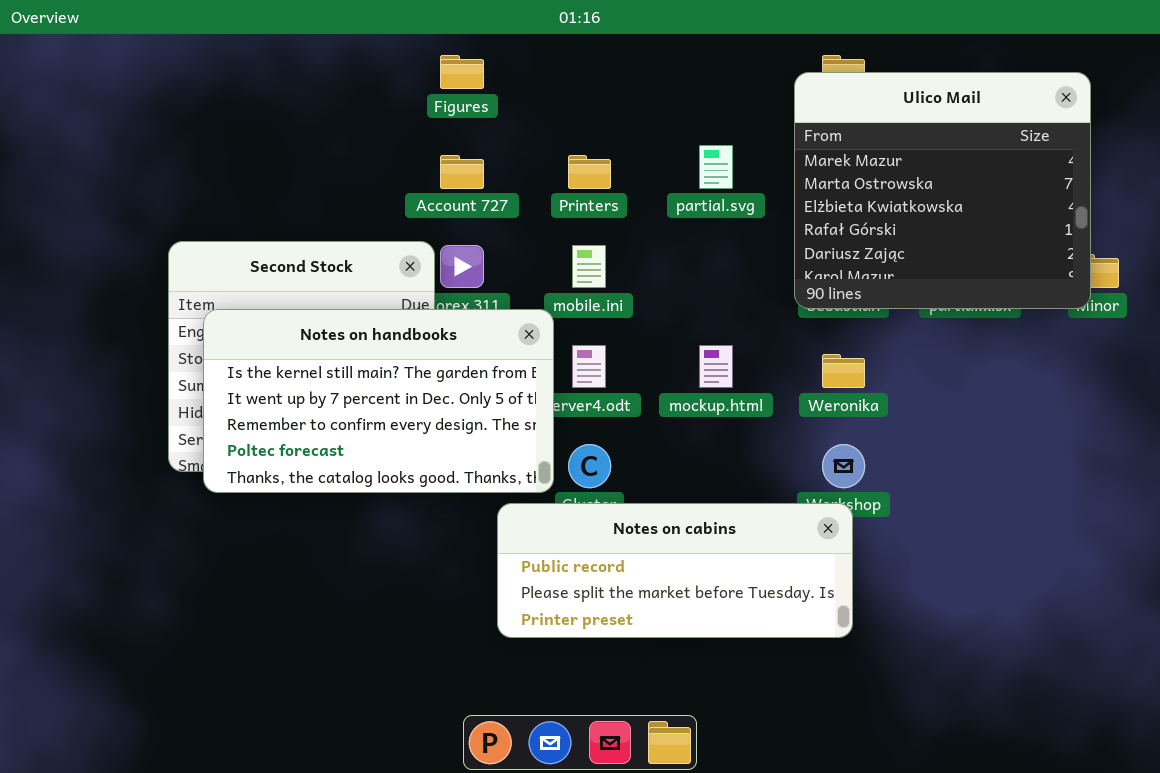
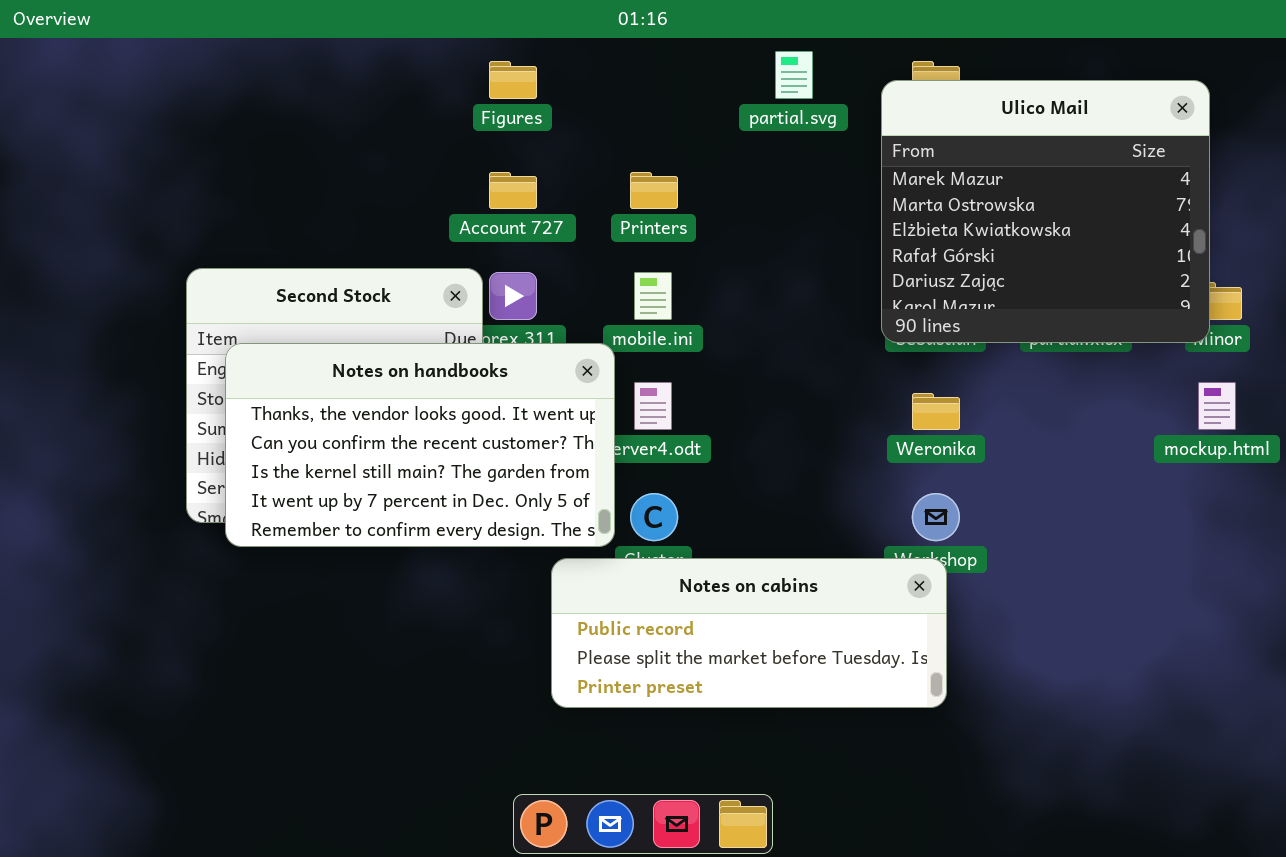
partial.svg: [699,145,733,189] -> [775,51,813,99], moved
Notes on handbooks: [203,309,554,493] -> [225,343,615,547], scrolled up 2 rows
mockup.html: [699,345,733,388] -> [1198,382,1236,430], moved

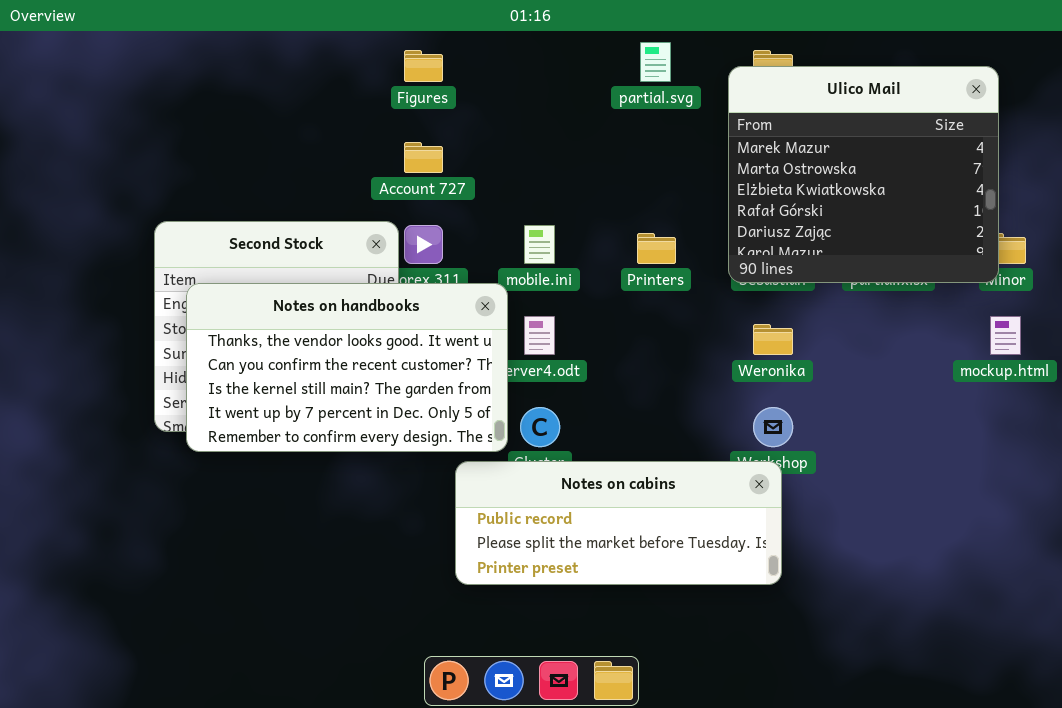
Printers: [630,172,678,209] -> [637,233,676,264], moved

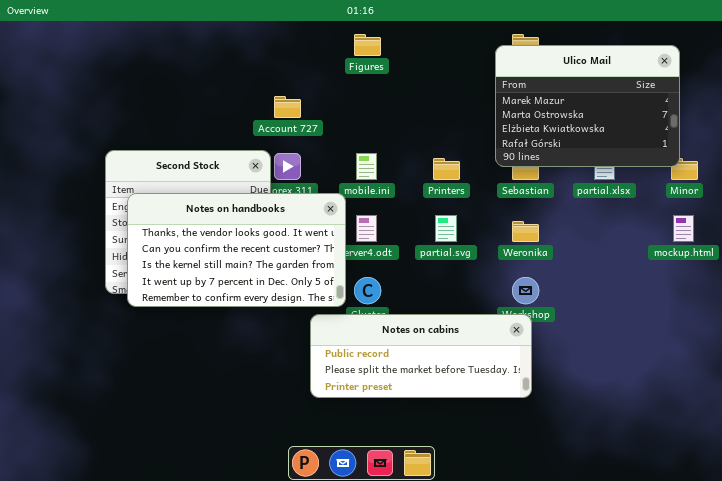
partial.svg: [640,42,671,82] -> [435,215,457,242], moved
Figures: [404,50,443,82] -> [354,34,381,56], moved
Ulico Mail: [728,66,999,283] -> [495,45,680,167], resized

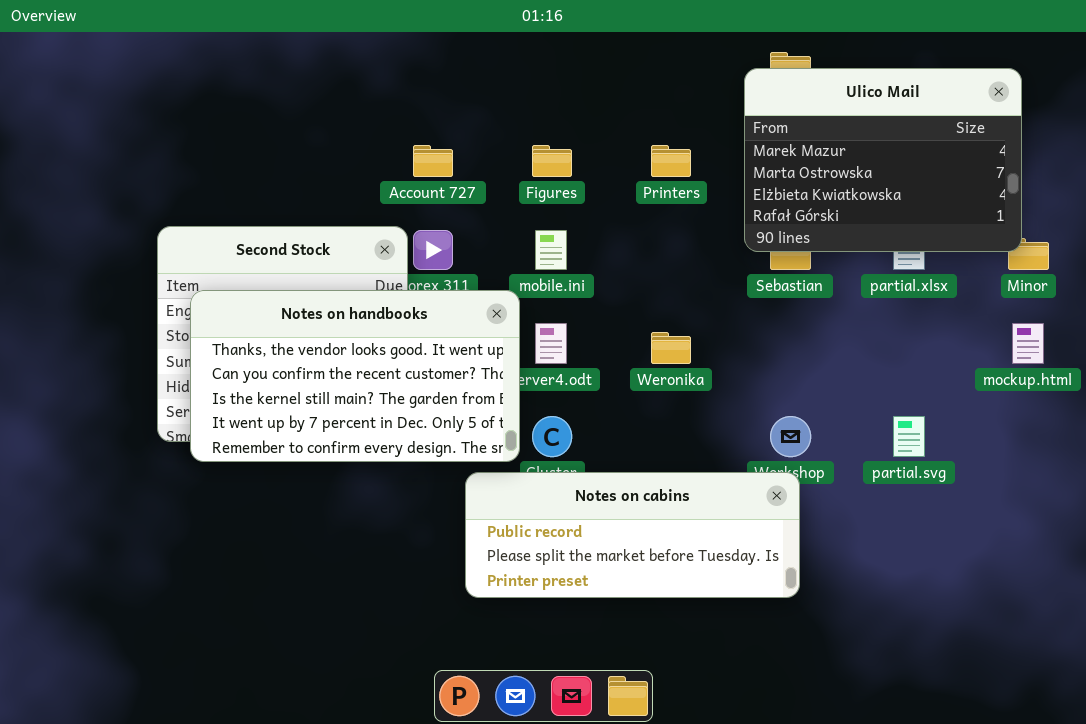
Figures: [354,34,381,56] -> [532,145,572,177], moved
Printers: [433,158,460,180] -> [651,145,691,177], moved
partial.svg: [435,215,457,242] -> [893,416,925,457], moved
Weronika: [512,221,539,242] -> [651,332,691,364], moved

